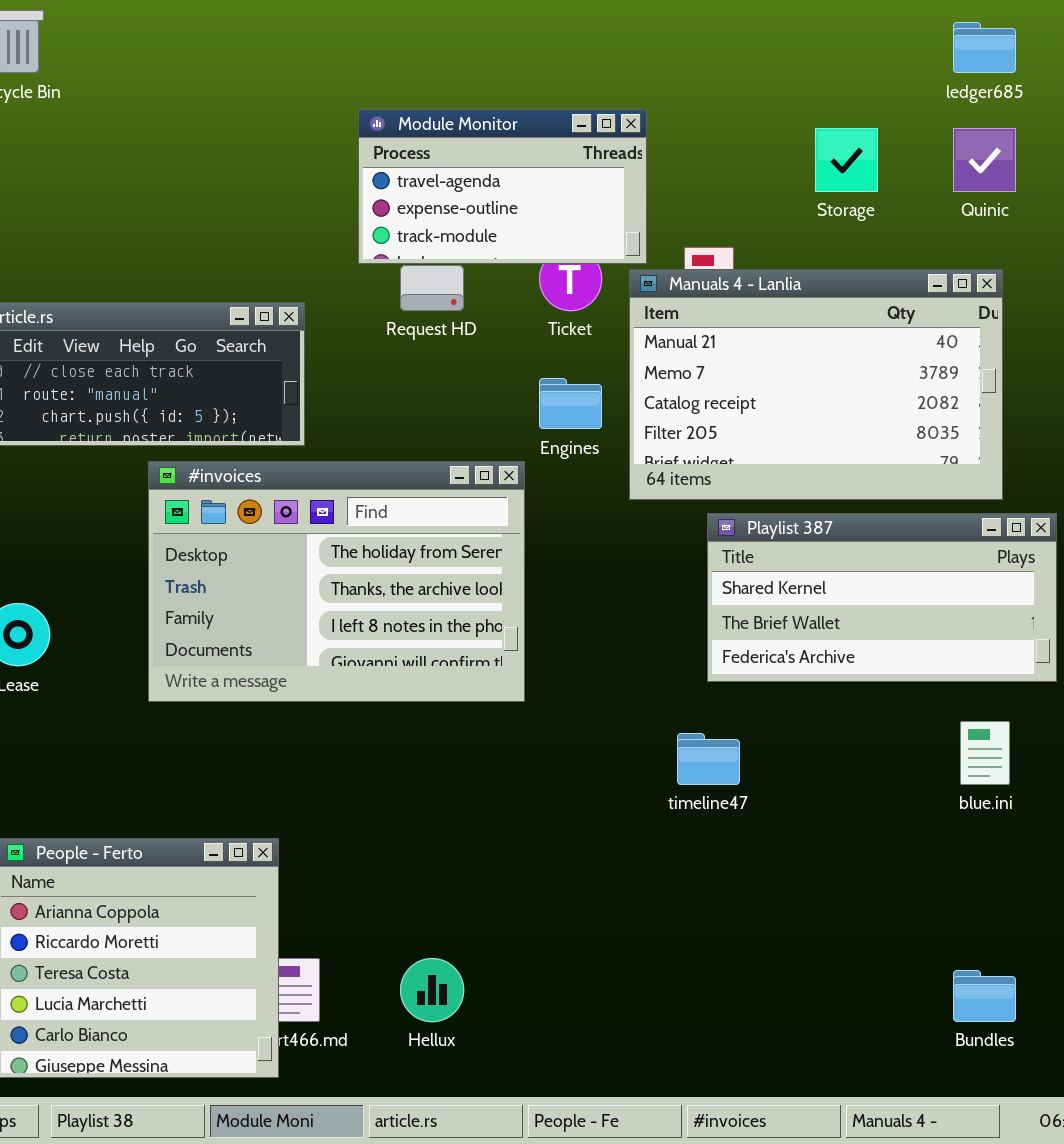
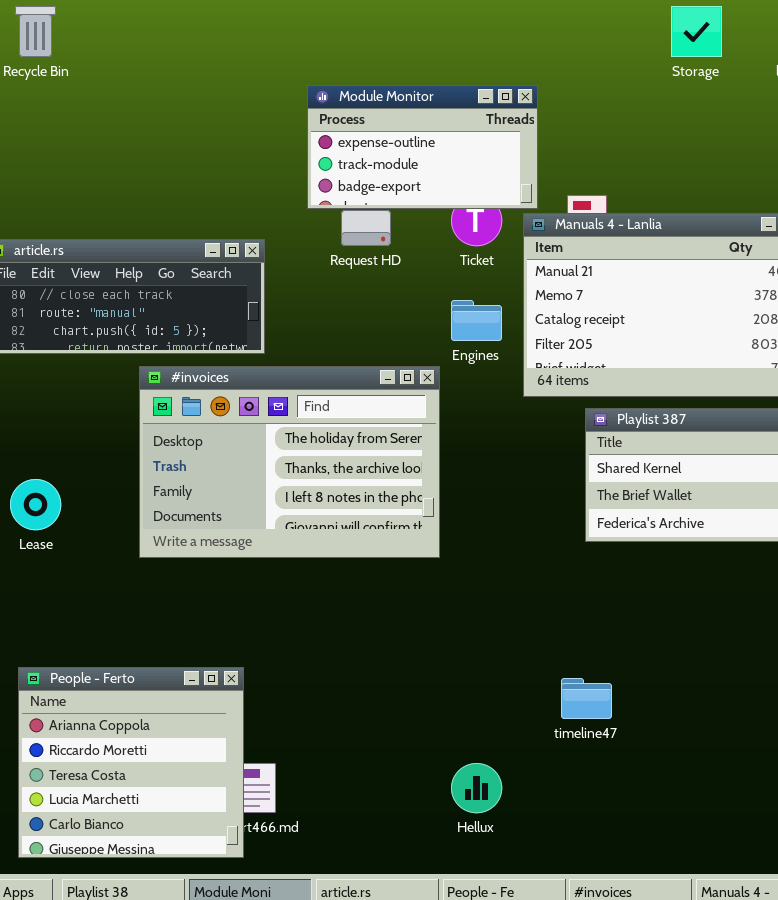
Module Monitor: [358,109,647,264] -> [307,85,538,209], scrolled down 1 row
Storage: [815,128,878,192] -> [671,6,722,57], moved
timeline47: [677,733,740,785] -> [561,678,612,719], moved
Hellux: [400,958,464,1022] -> [451,763,502,813], moved

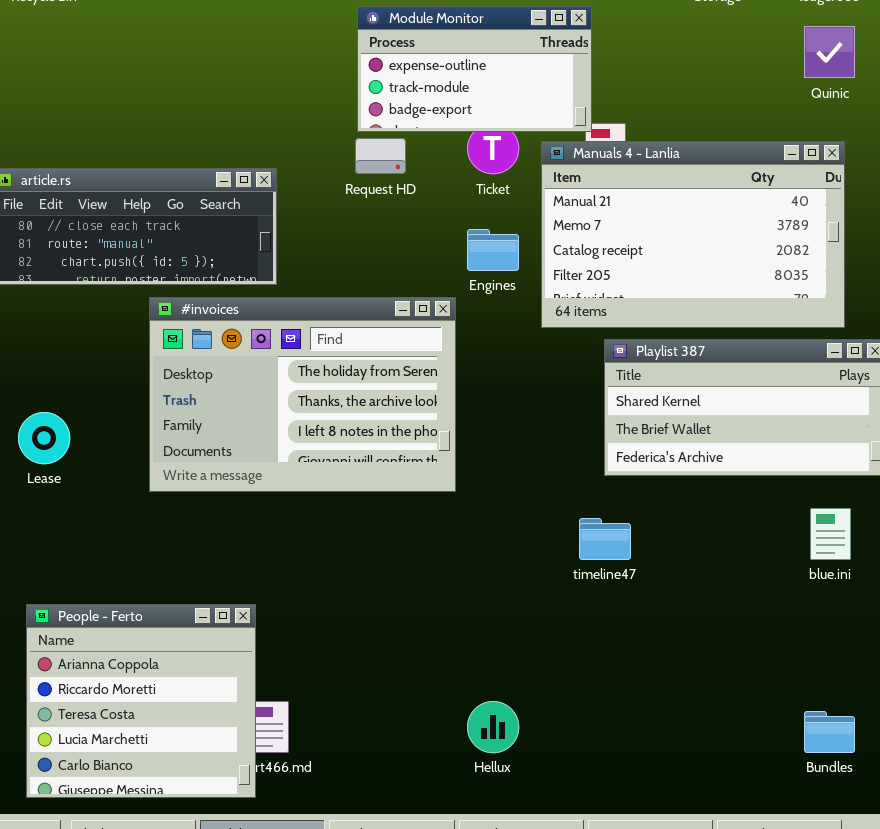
Module Monitor: [307,85,538,209] -> [357,6,592,132], moved
timeline47: [561,678,612,719] -> [579,518,631,560], moved

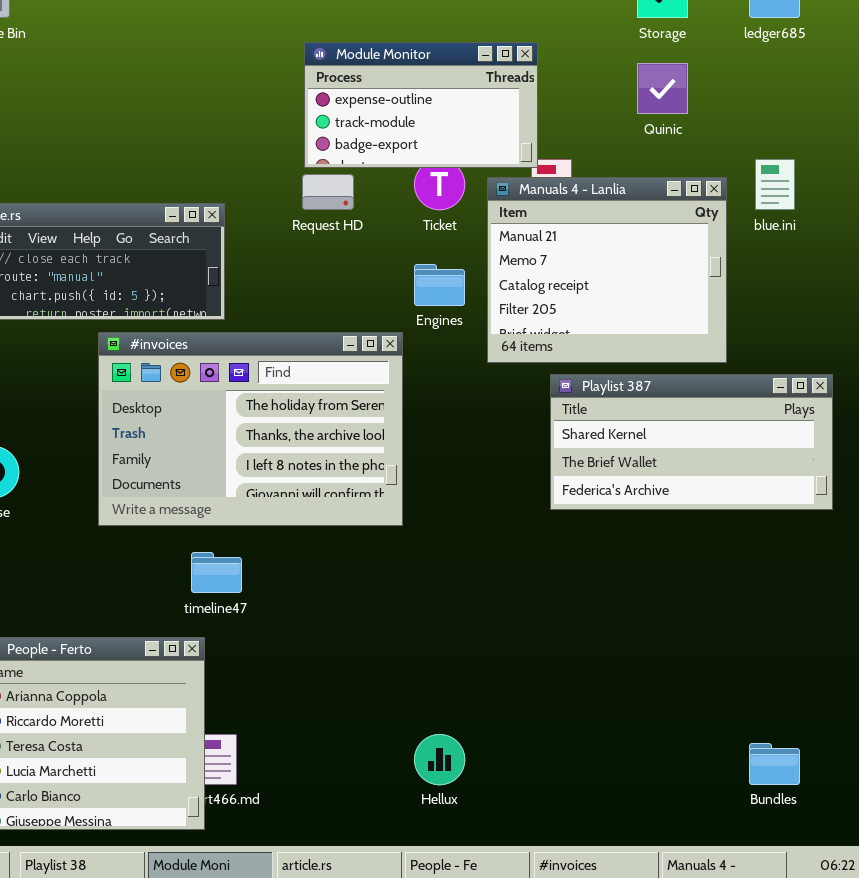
Quinic: [804,26,855,78] -> [637,63,688,114], moved
Manuals 4 - Lanlia: [541,141,845,328] -> [487,177,727,363], resized
blue.ini: [810,508,851,560] -> [755,159,795,210], moved
timeline47: [579,518,631,560] -> [191,552,242,593], moved

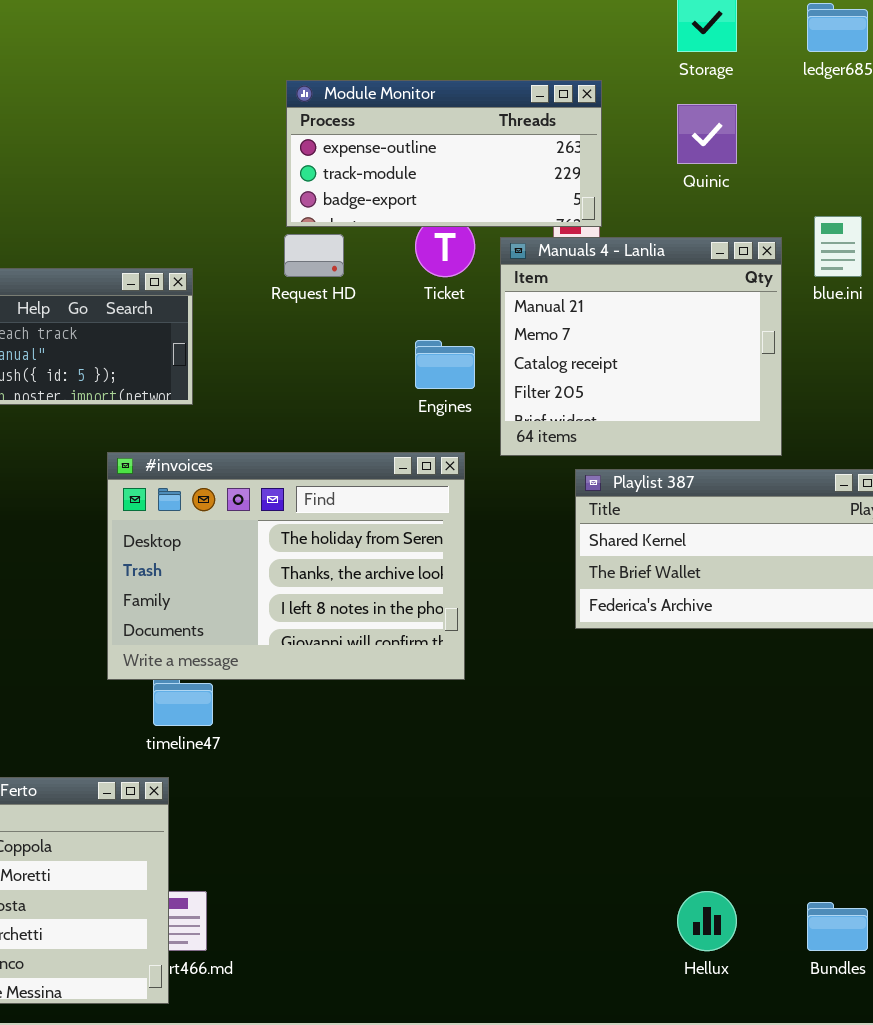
Module Monitor: [304,42,538,168] -> [286,80,602,227], resized
#invoices: [98,332,403,526] -> [107,452,465,680], moved
Hellux: [414,734,465,785] -> [677,891,737,951], moved

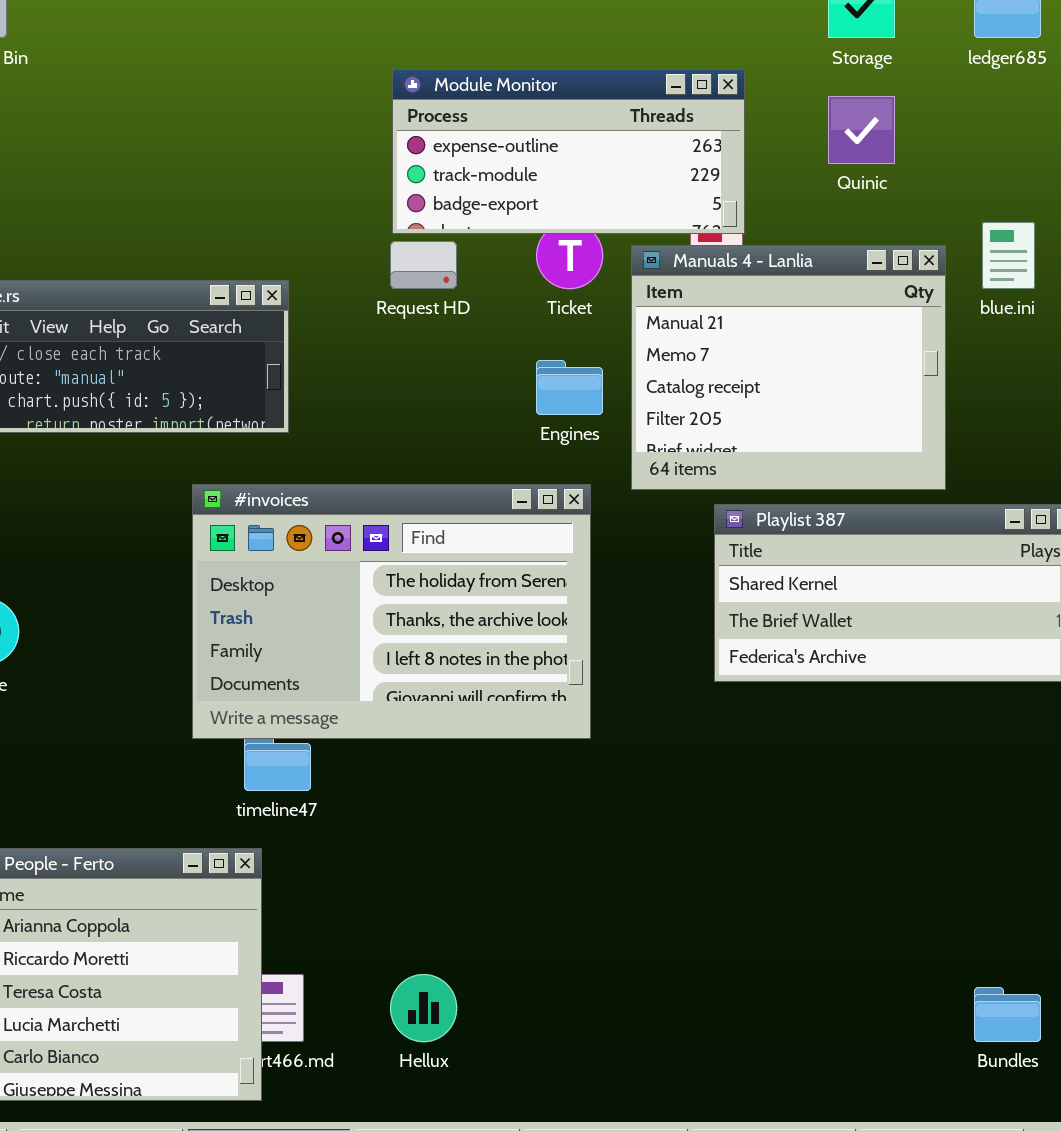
Hellux: [677,891,737,951] -> [390,974,457,1042], moved

